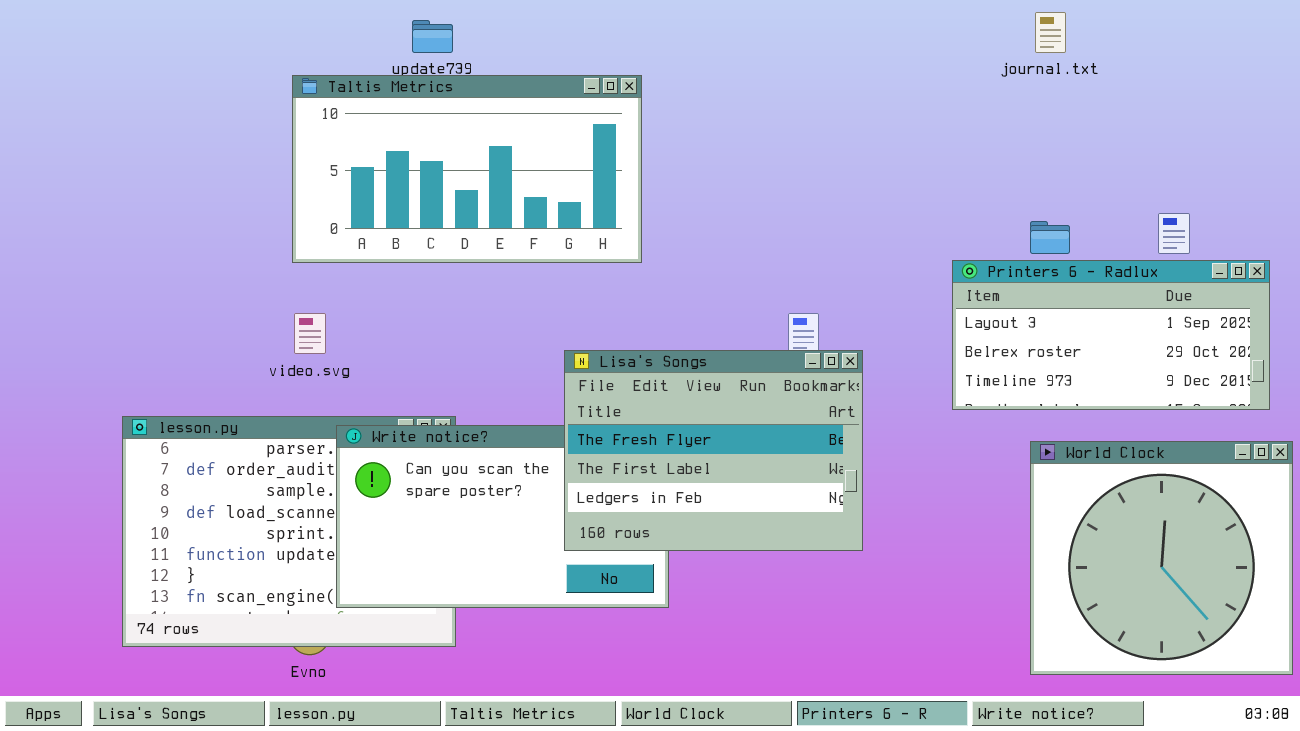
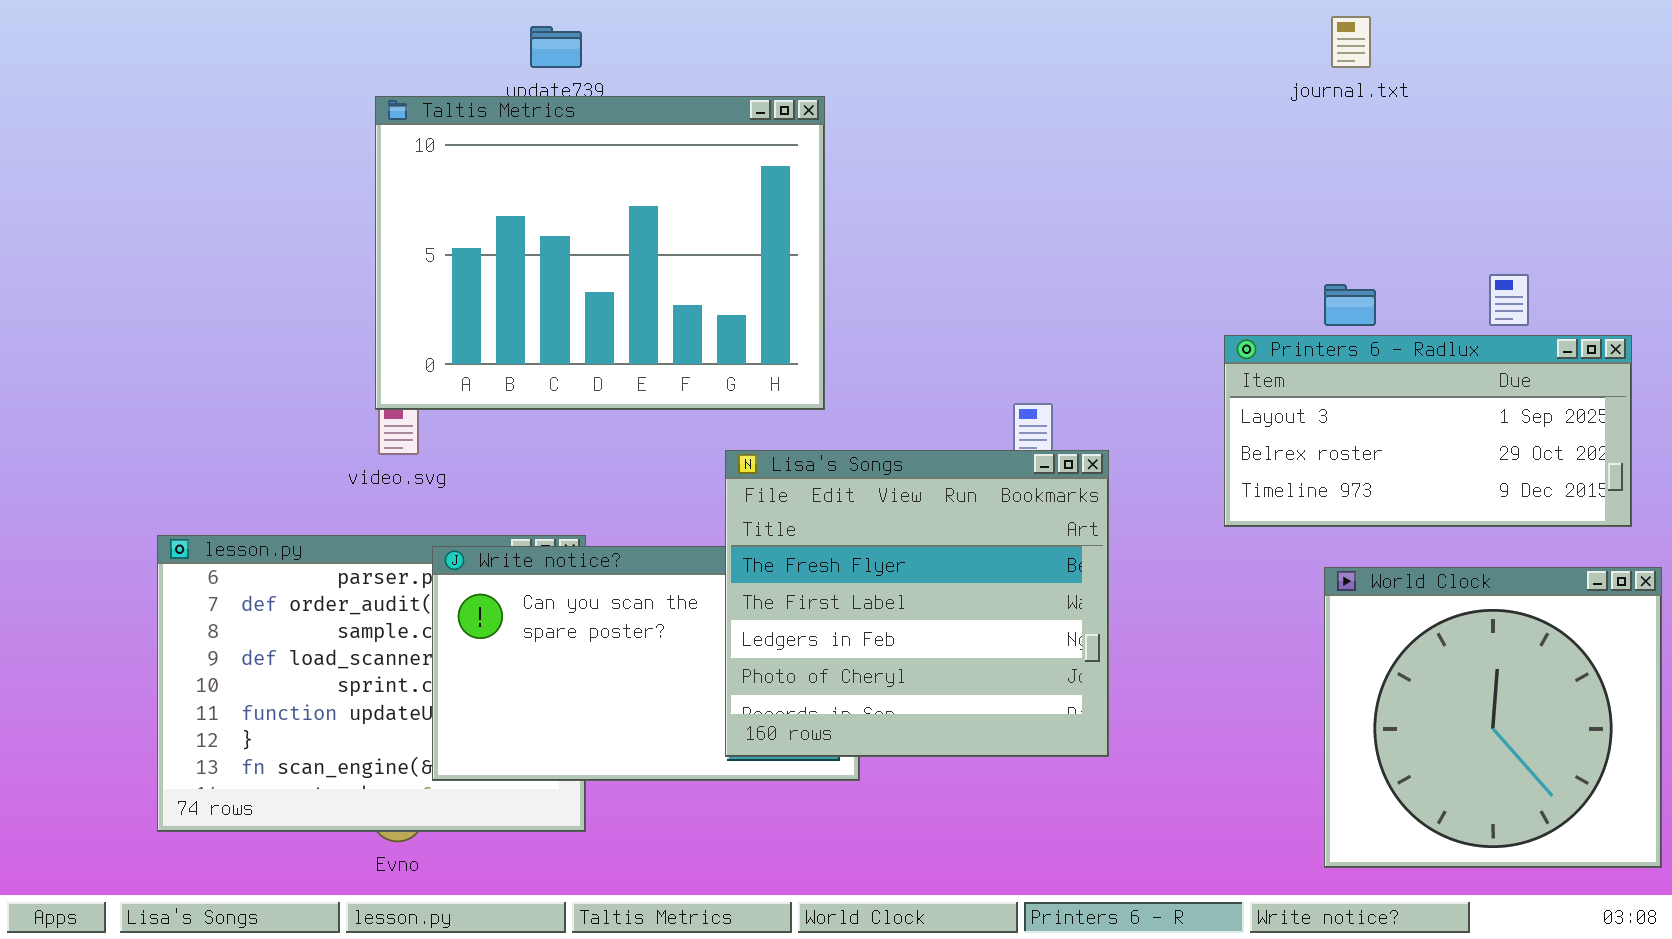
Taltis Metrics: [292,75,642,263] -> [375,96,825,410], resized
Lisa's Songs: [564,350,863,551] -> [725,450,1109,757], resized

